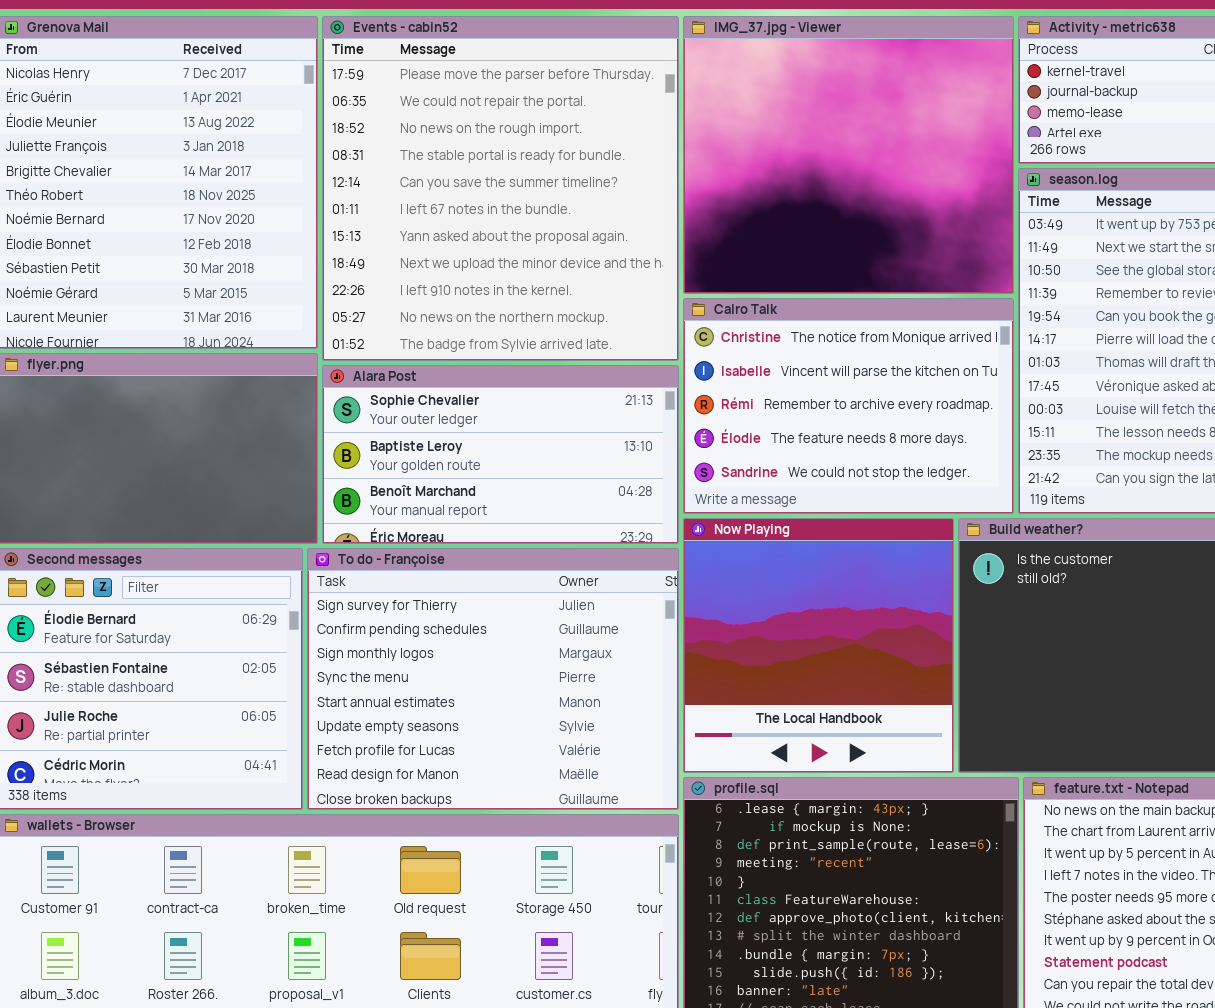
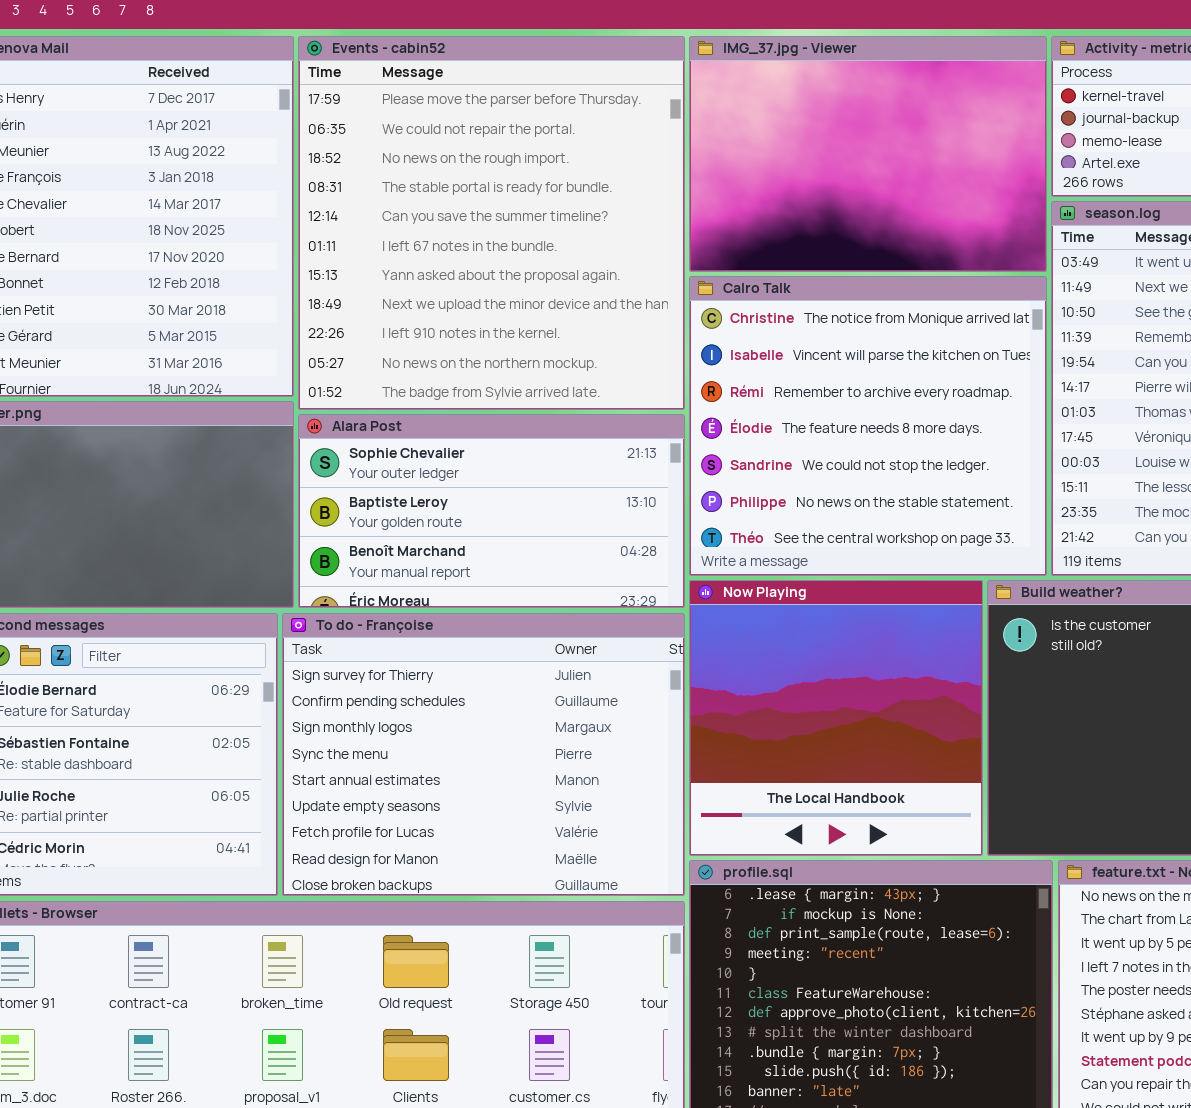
IMG_37.jpg - Viewer: [683,16,1014,294] -> [689,36,1047,272], resized
Calro Talk: [683,298,1014,514] -> [689,276,1047,576], resized

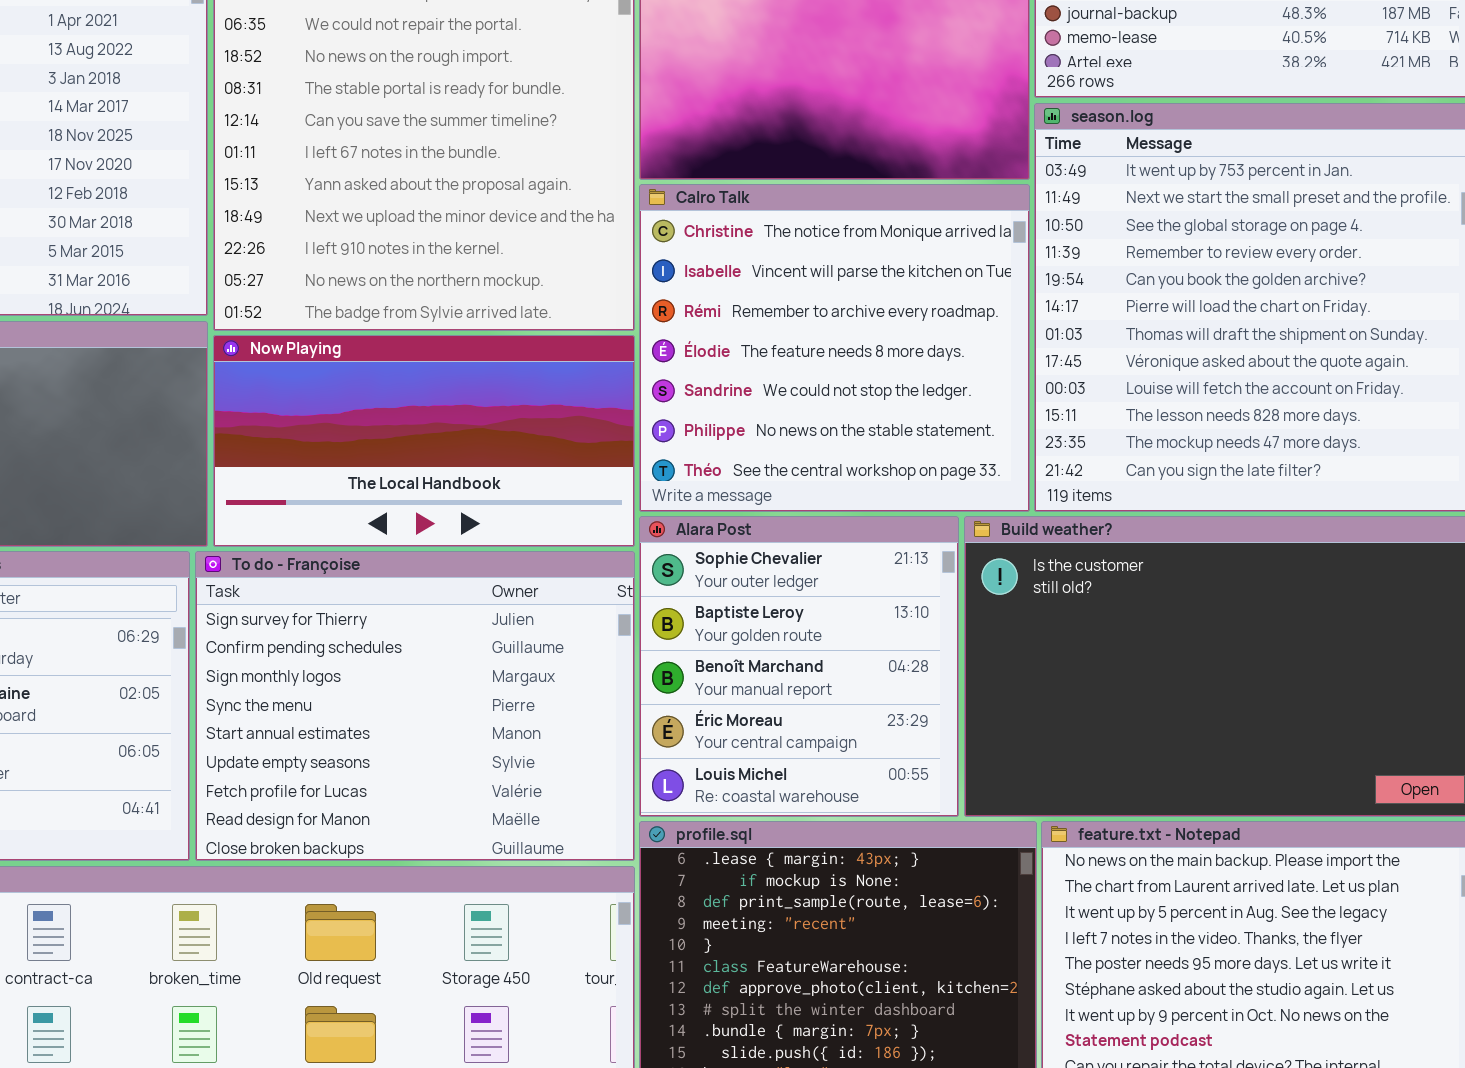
Alara Post: [298,414,685,608] -> [639,516,959,817], moved, resized
Now Playing: [689,580,983,856] -> [213,335,635,547], moved, resized

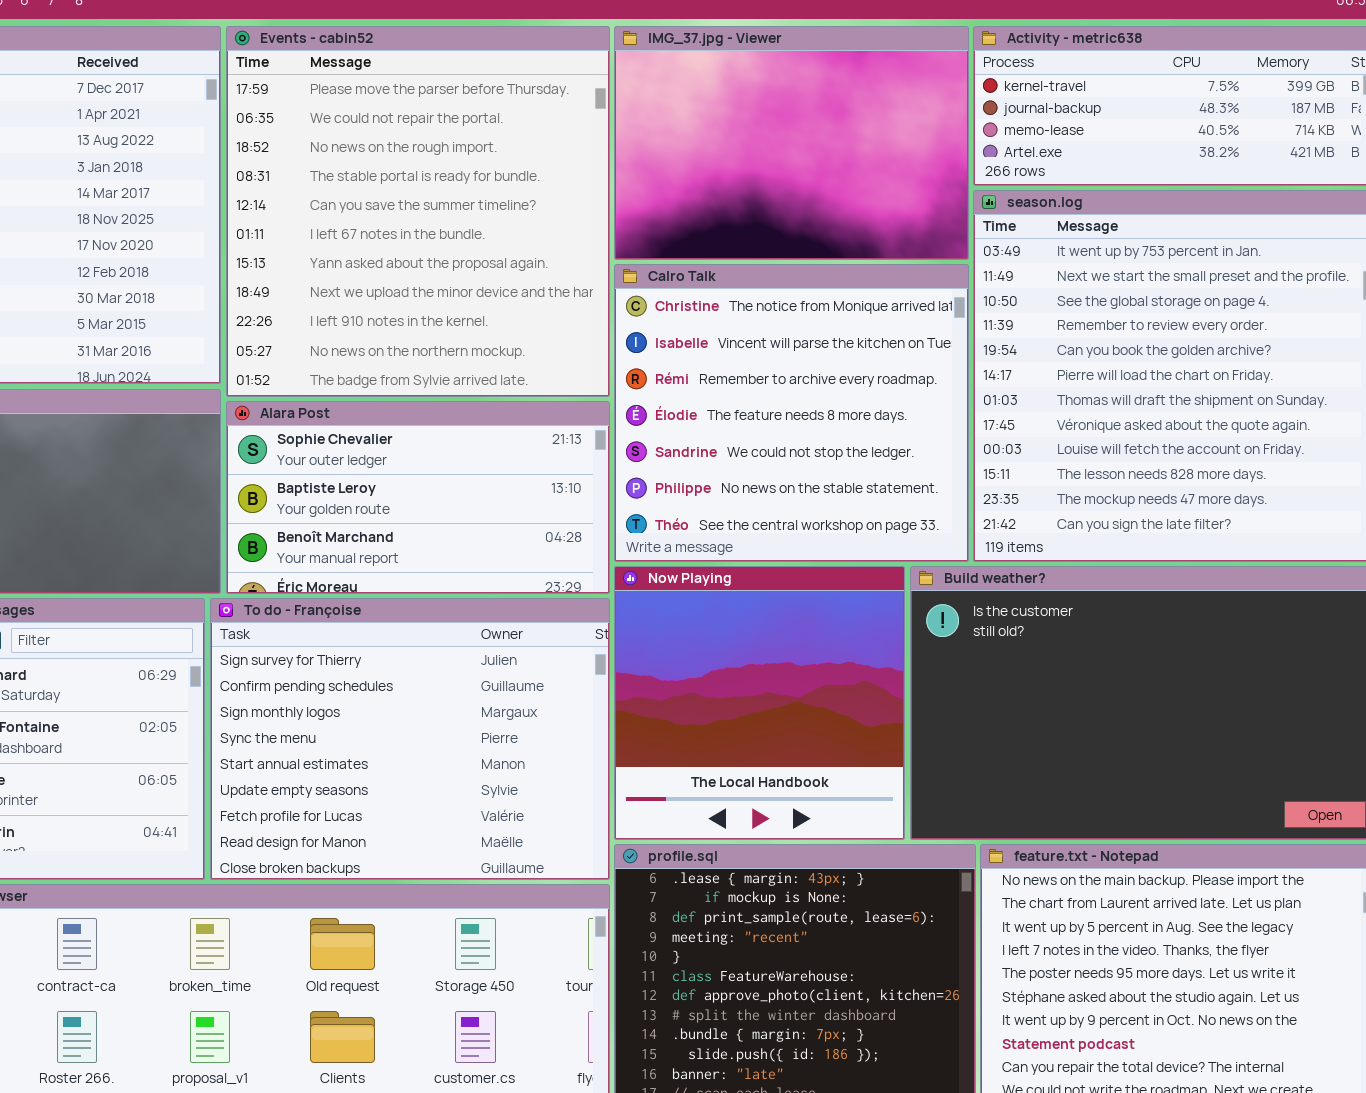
Now Playing: [213,335,635,547] -> [614,566,905,840], moved, resized
Alara Post: [639,516,959,817] -> [226,401,610,594], moved, resized

